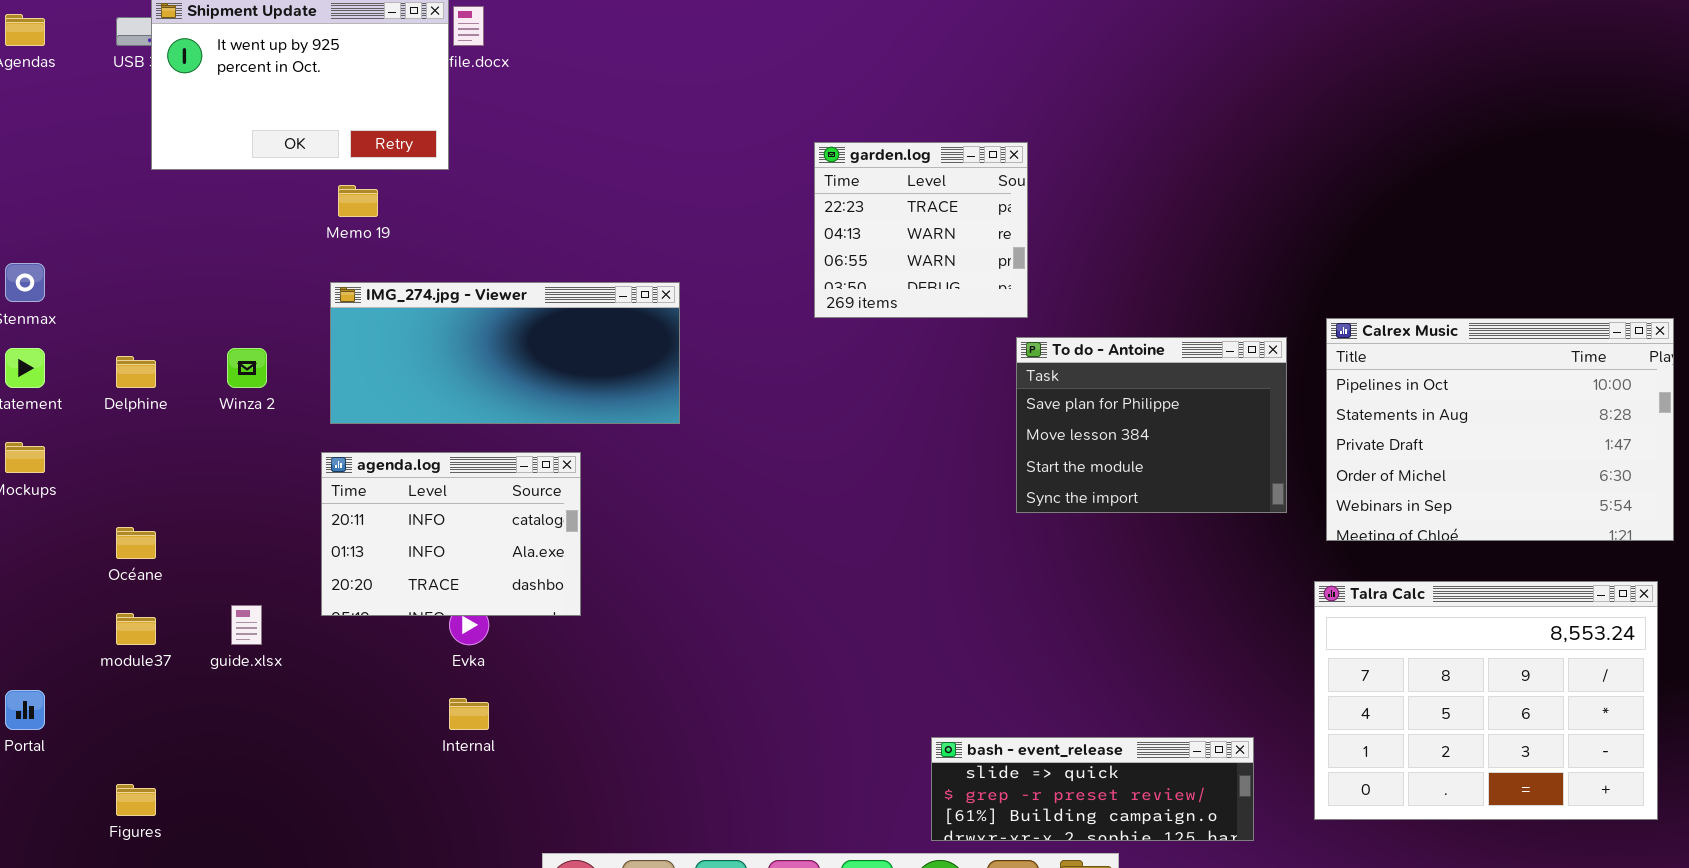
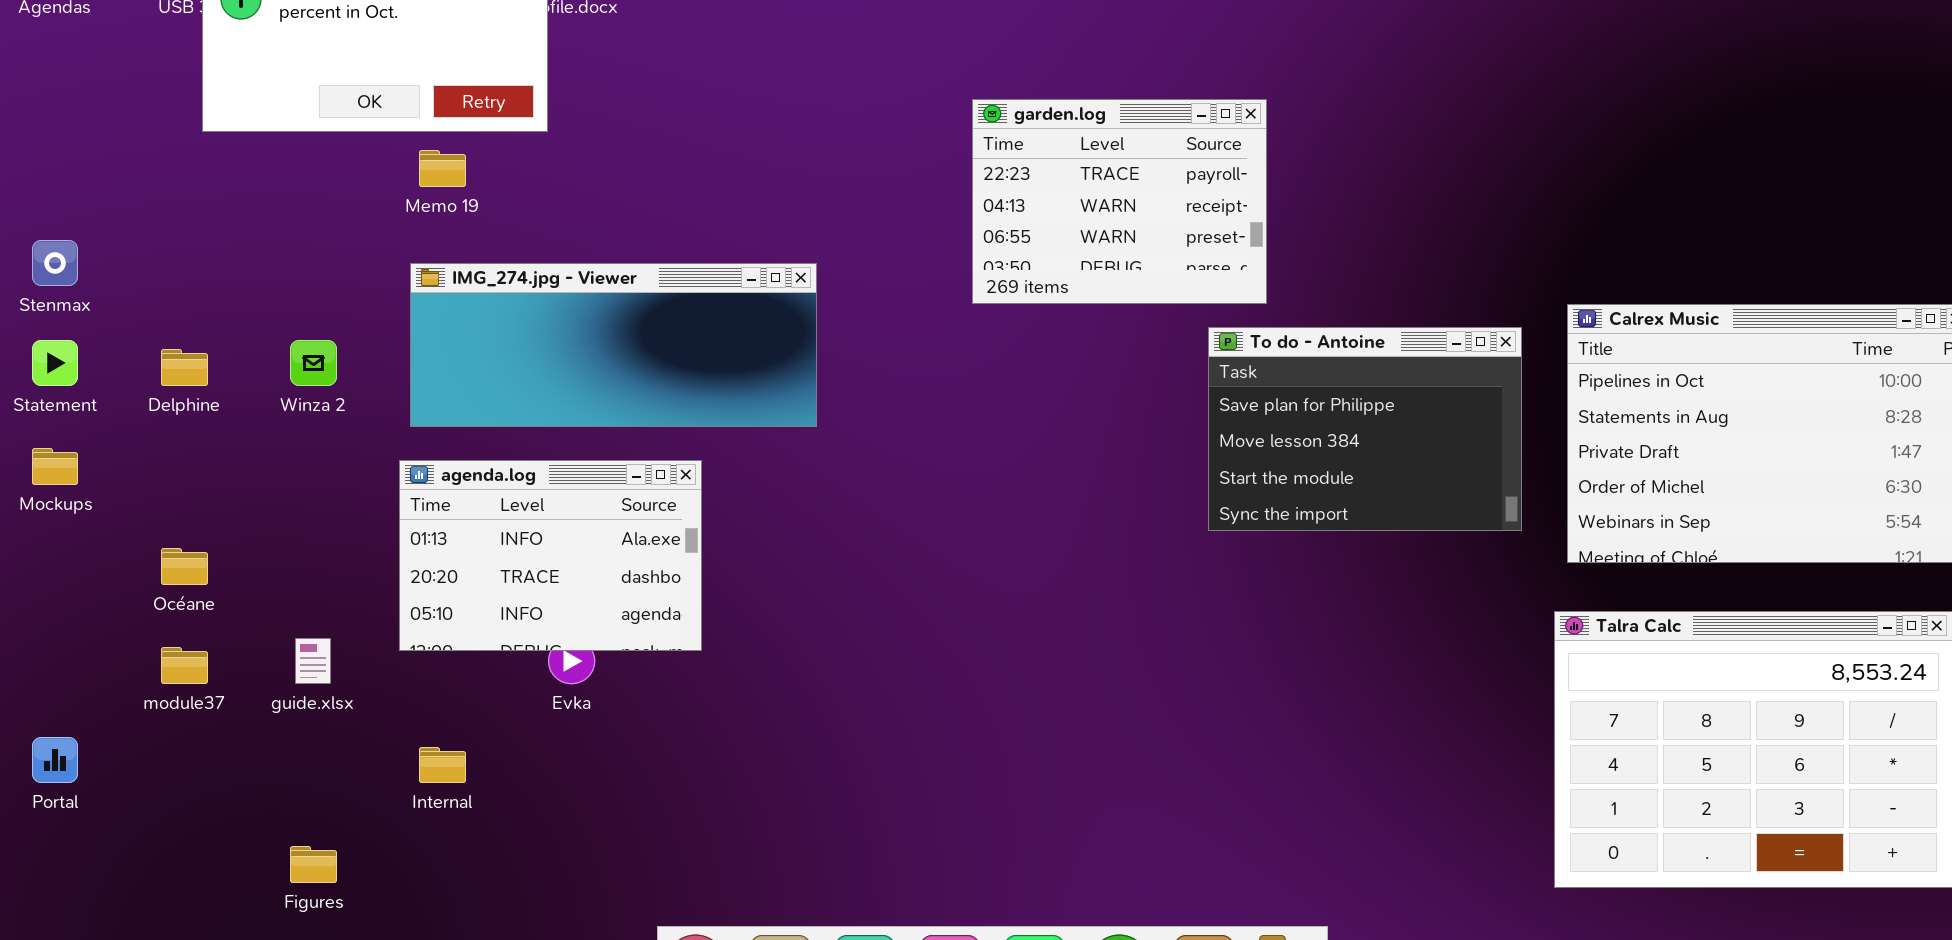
garden.log: [814,142,1028,318] -> [972,99,1267,304], resized
agenda.log: [321,452,581,616] -> [399,460,702,651], scrolled down 1 row
Internal: [449,698,489,730] -> [419,747,466,783], moved
bash - event_release: [931,737,1254,841] -> none, closed
Figures: [116,784,156,816] -> [290,846,337,883], moved

